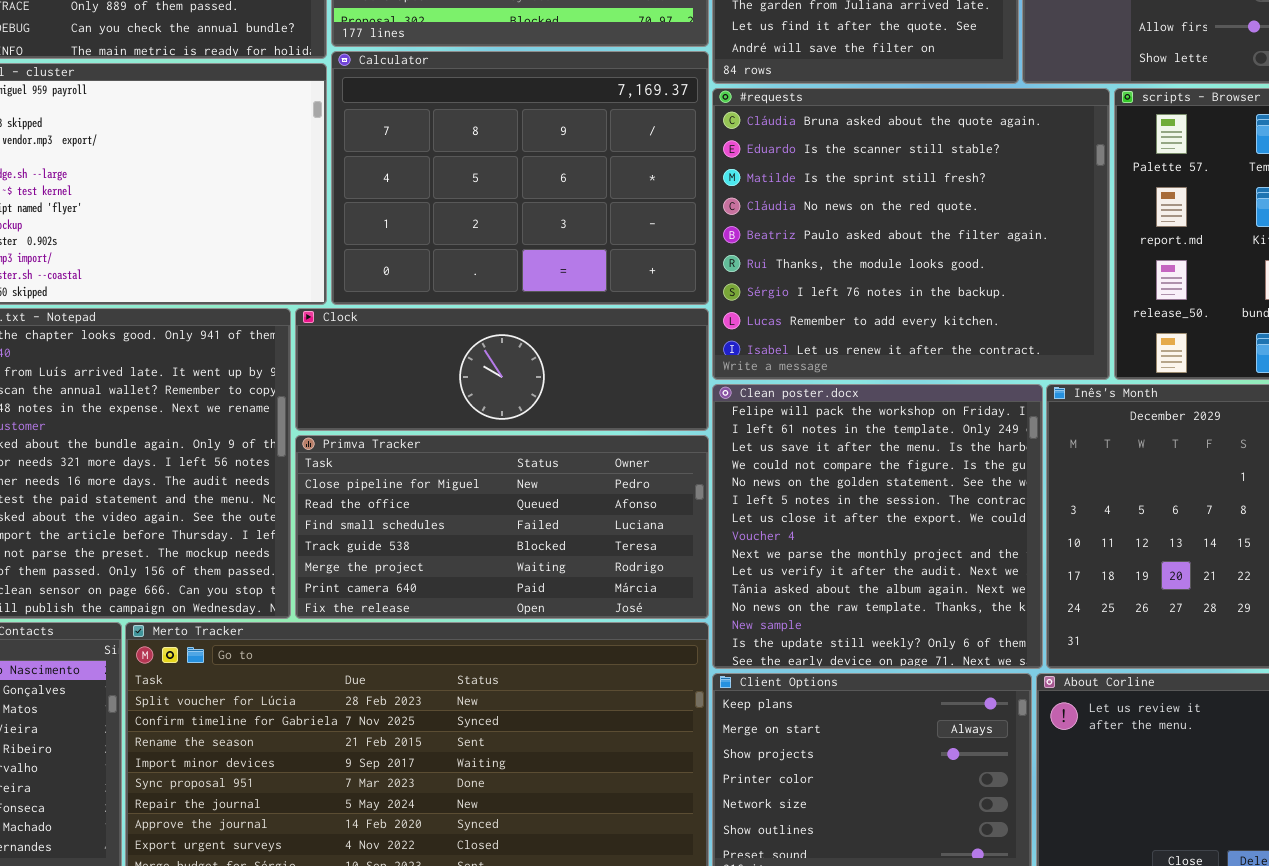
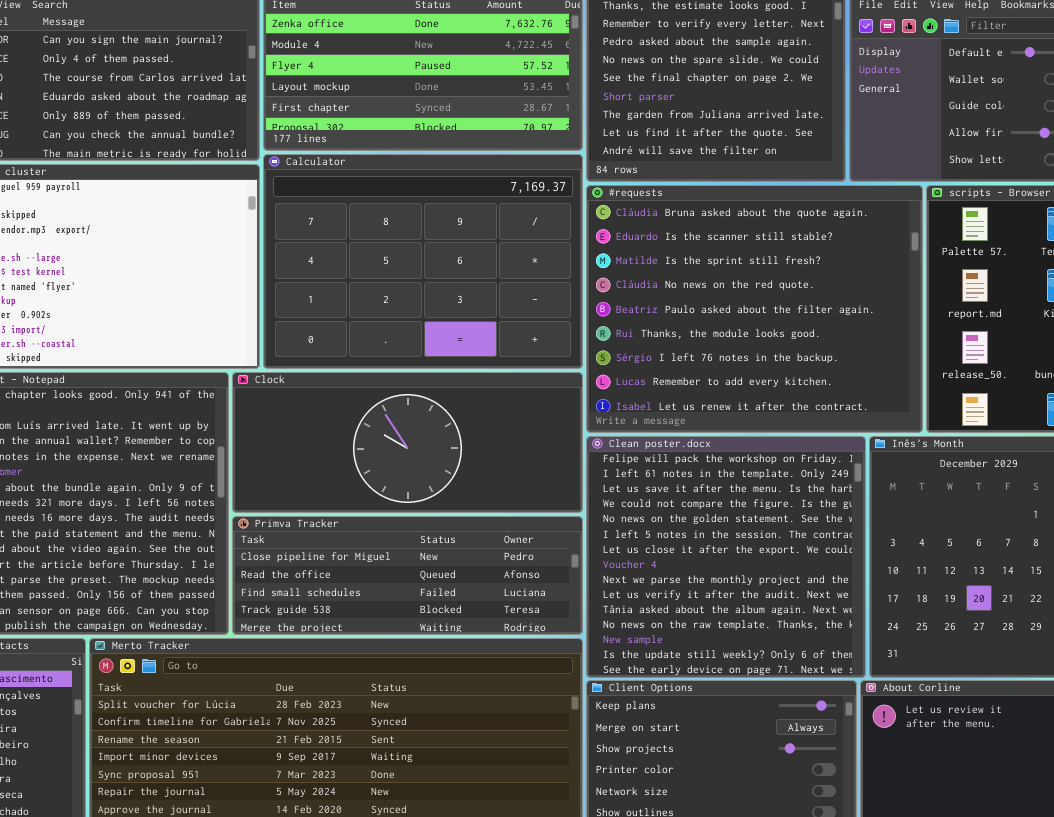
Clock: [295,308,709,431] -> [232,372,583,513], resized
Primva Tracker: [295,435,709,619] -> [232,516,583,635], resized

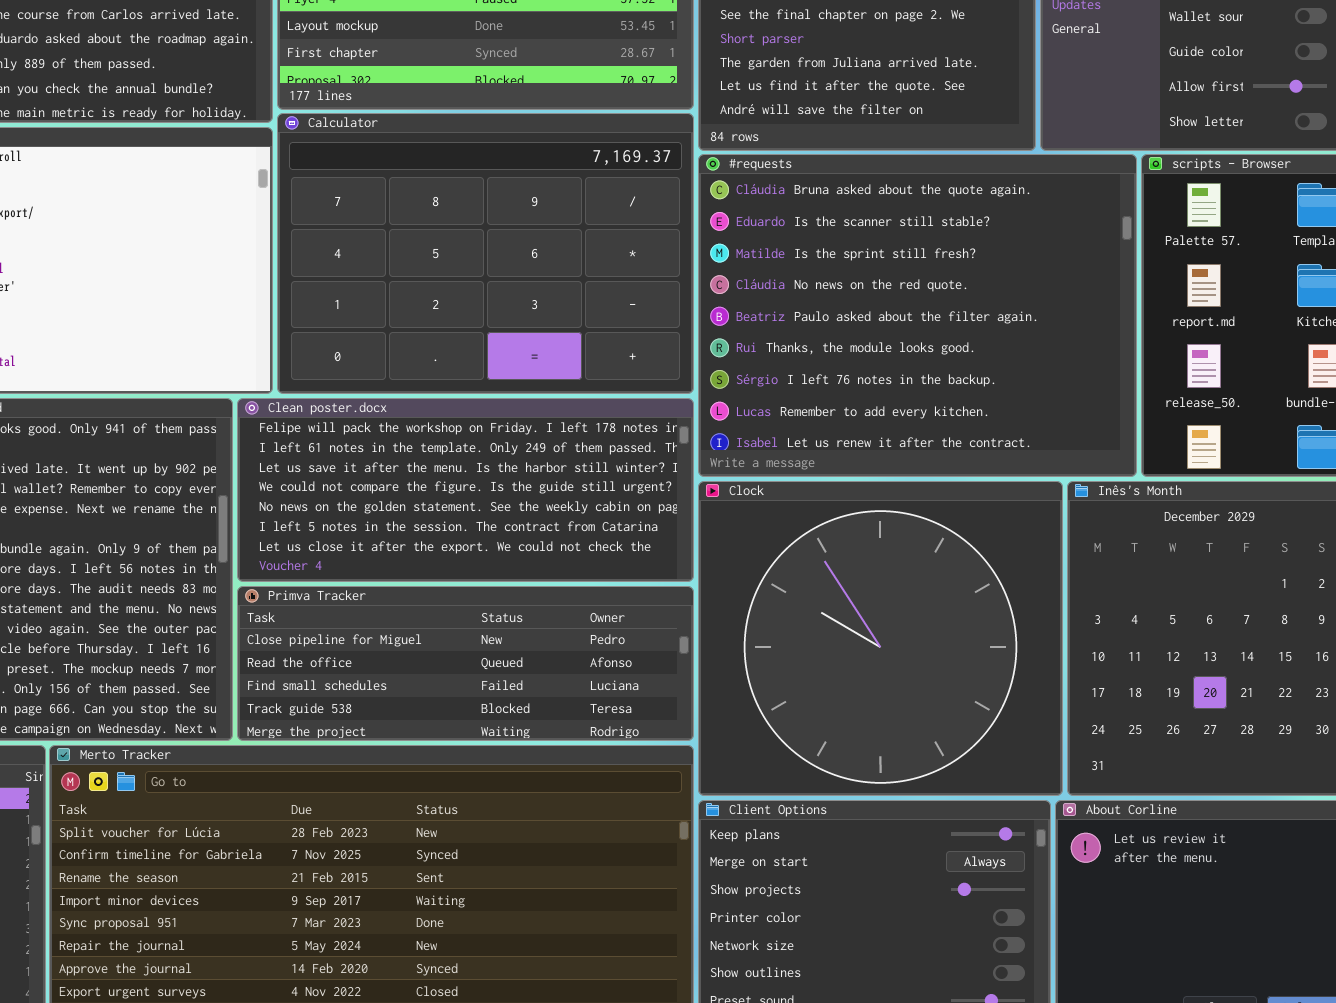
Clock: [232,372,583,513] -> [698,481,1063,796], moved, resized
Clean poster.docx: [586,436,866,678] -> [237,398,694,582], moved, resized

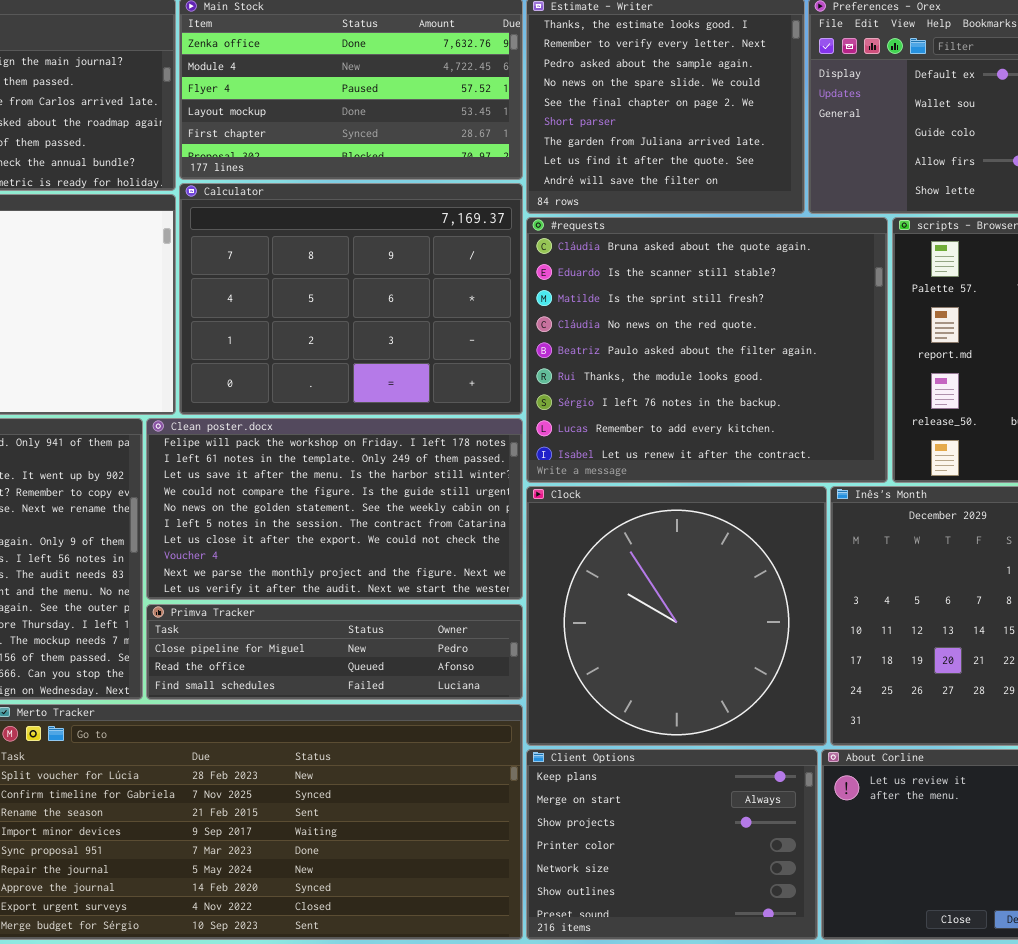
Clean poster.docx: [237,398,694,582] -> [146,418,523,600], resized
Primva Tracker: [237,586,694,741] -> [146,604,523,700], resized

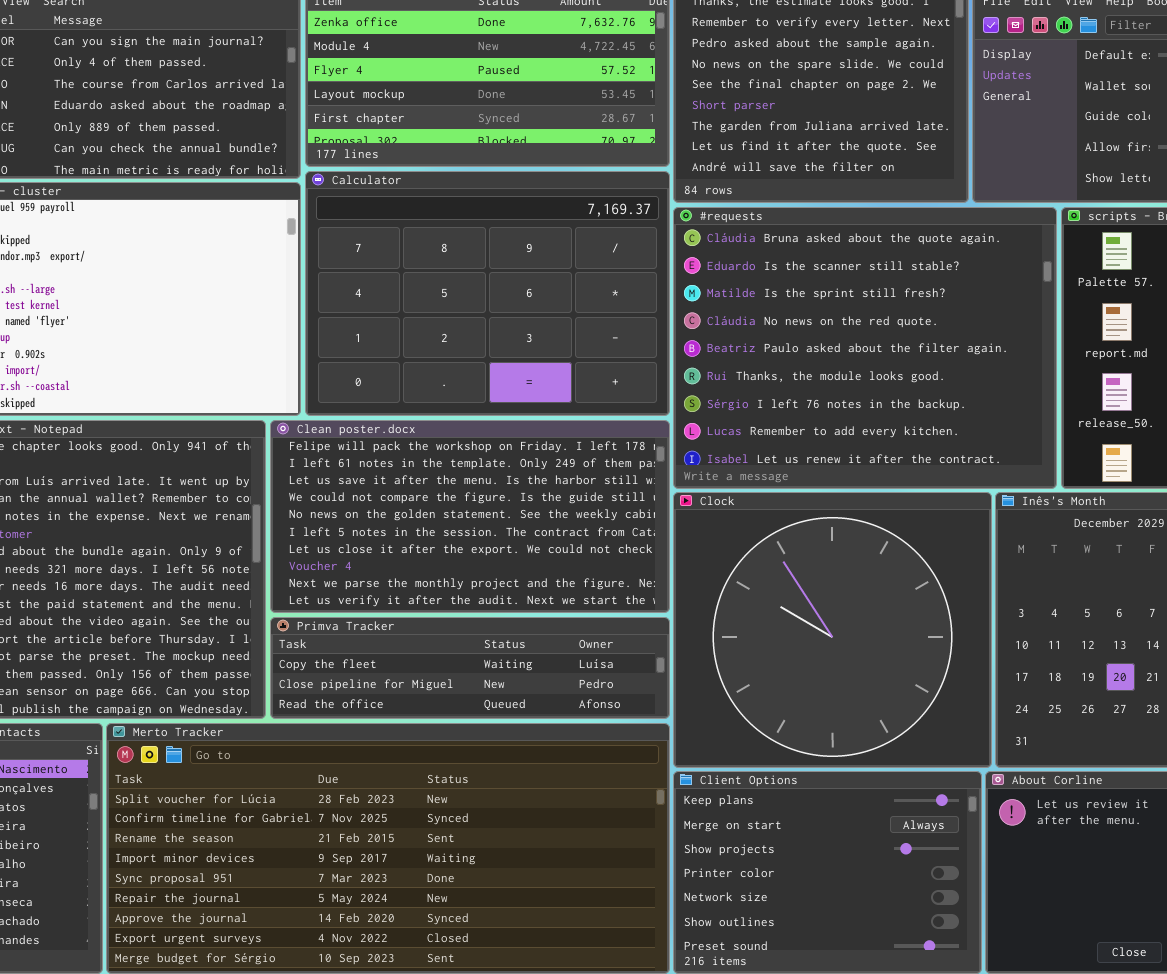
Primva Tracker: [146,604,523,700] -> [270,617,670,719], scrolled up 1 row

